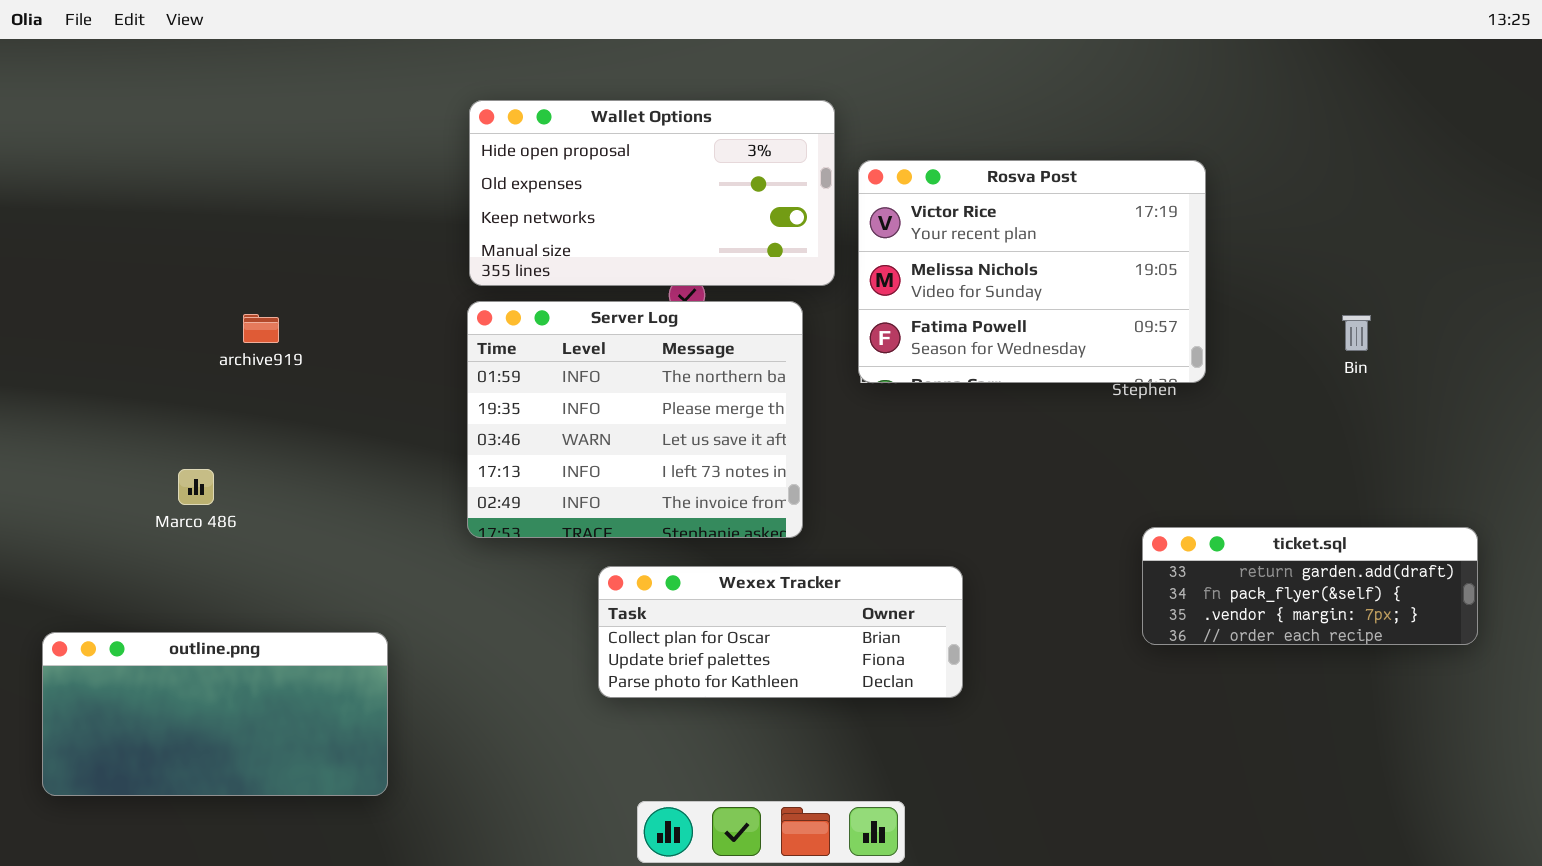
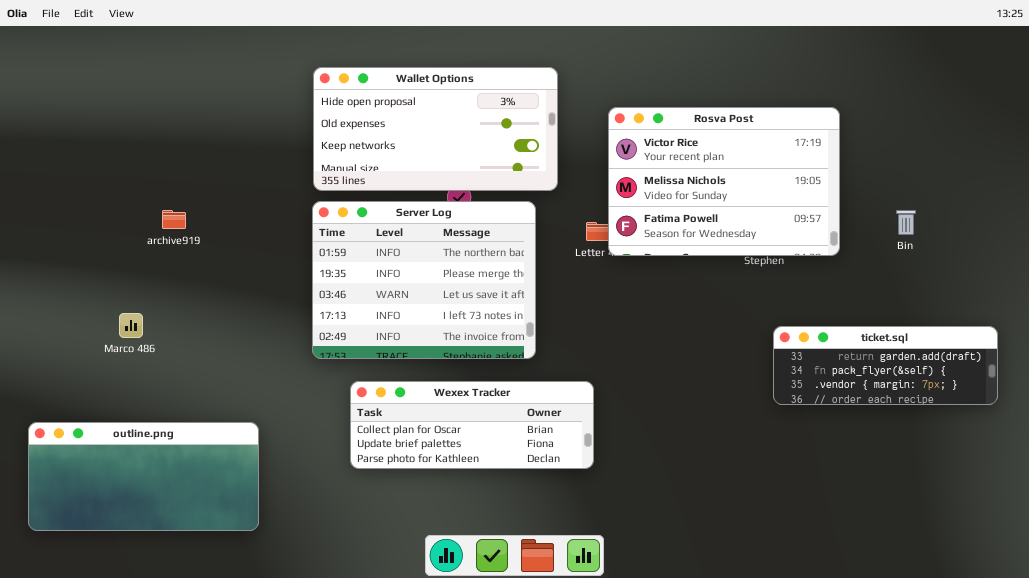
Rosva Post: [858,160,1206,383] -> [608,107,840,256], moved
ticket.sql: [1142,527,1478,645] -> [773,326,998,405], moved
Wexex Tracker: [598,566,963,698] -> [350,381,594,469], moved

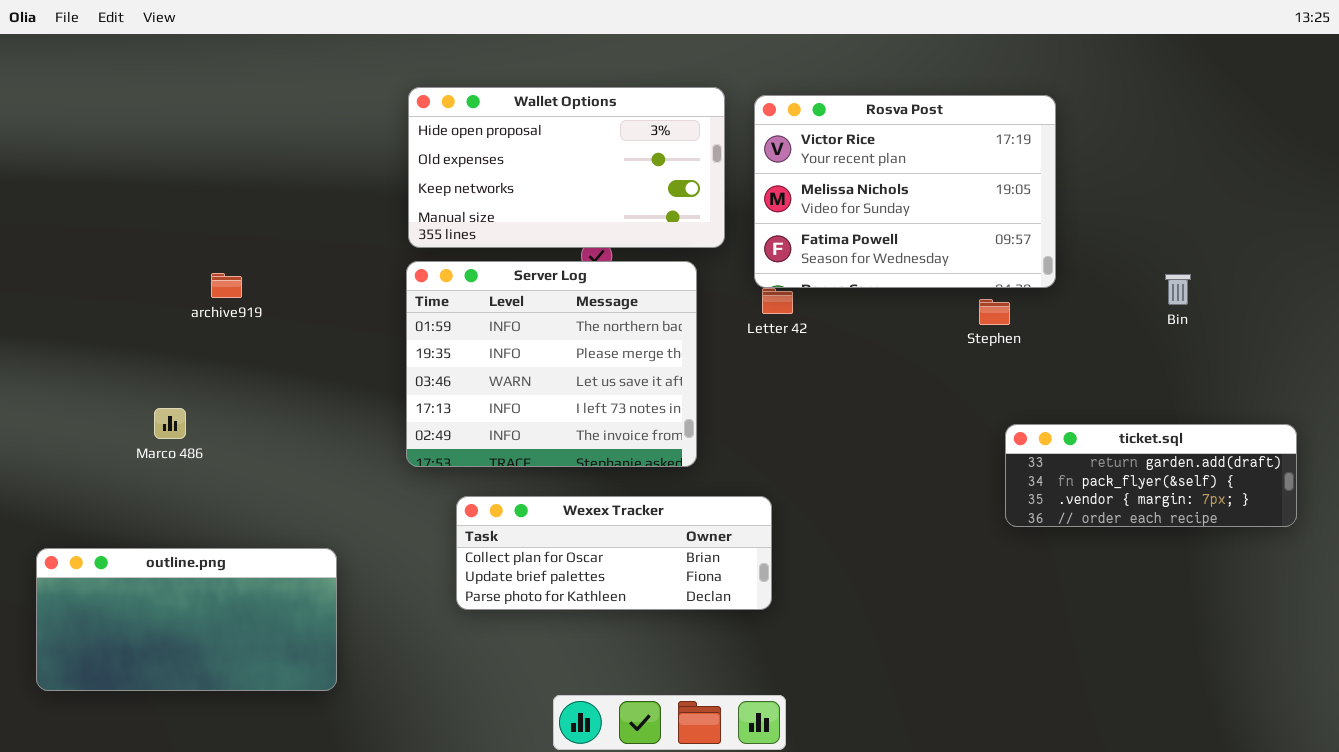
Rosva Post: [608,107,840,256] -> [754,95,1056,288], moved

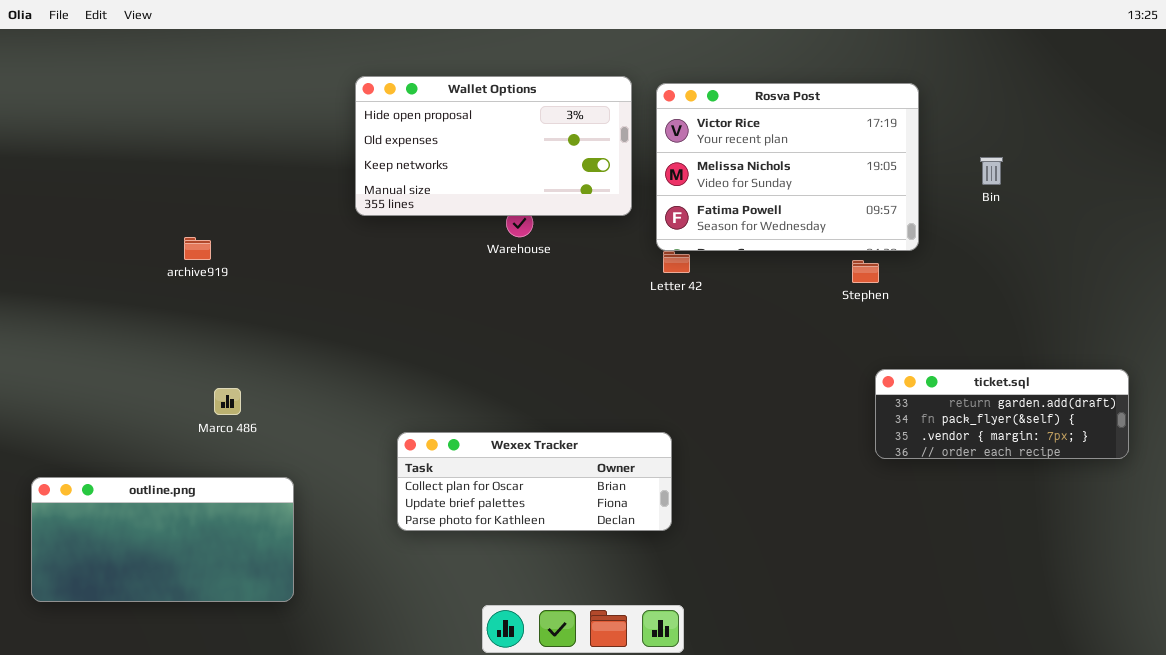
Server Log: [406,261,697,467] -> none, closed
Bin: [1165,274,1191,305] -> [980,157,1003,185], moved
Marco 486: [154,408,186,439] -> [214,388,241,415], moved

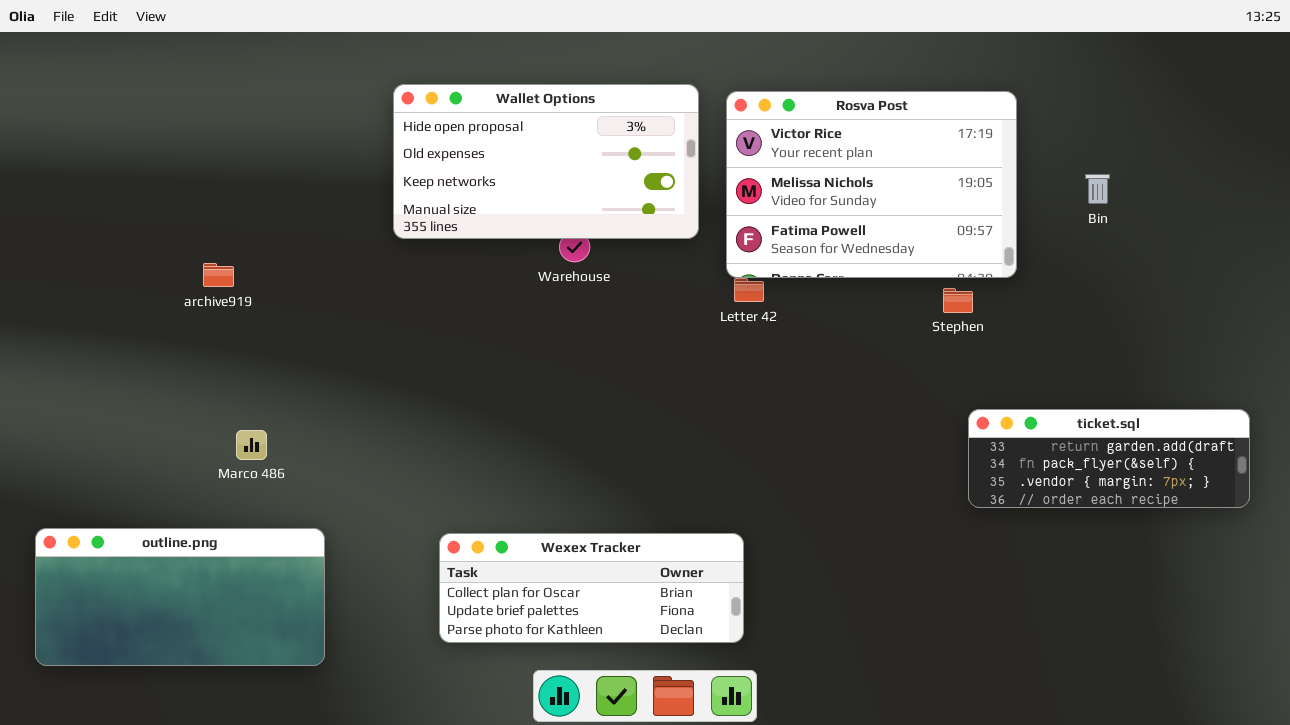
Wexex Tracker: [397,432,672,531] -> [439,533,744,643], moved

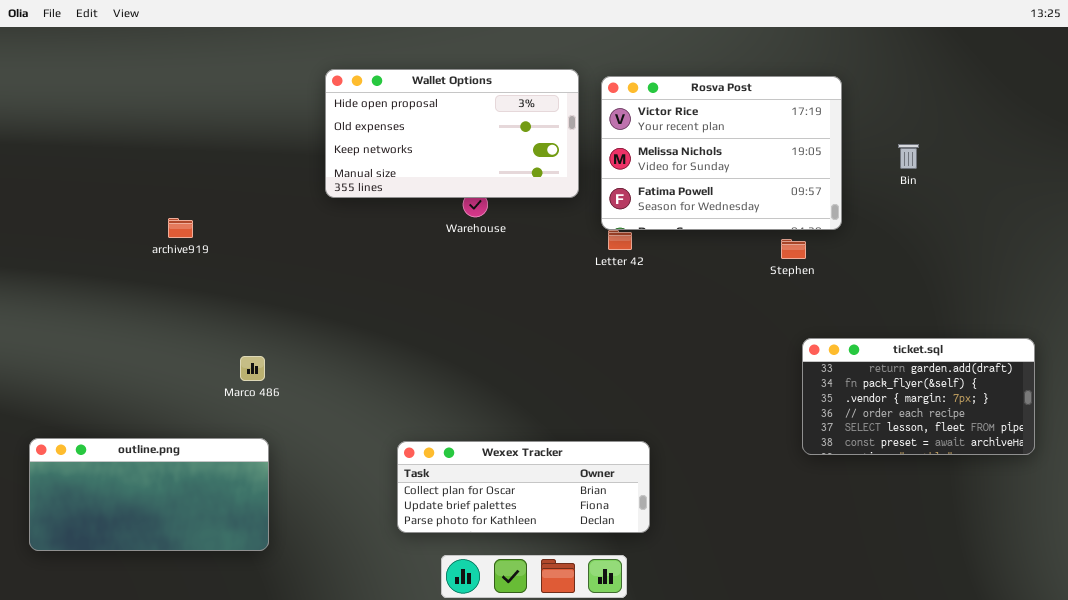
ticket.sql: [968,409,1250,508] -> [802,338,1035,455], resized
Marco 486: [236,430,267,460] -> [240,356,265,381], moved
Wexex Tracker: [439,533,744,643] -> [397,441,650,533], moved

